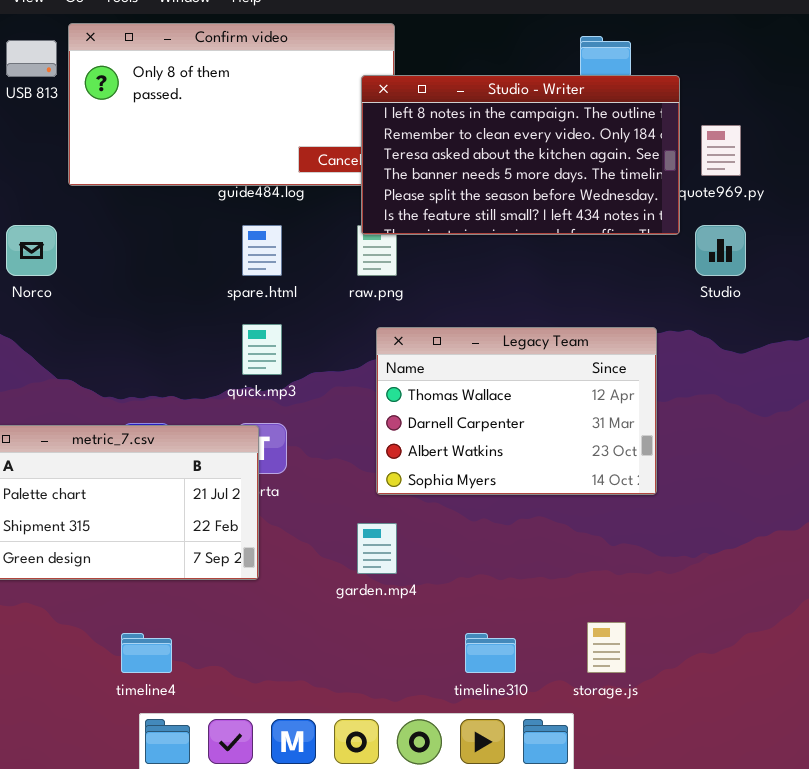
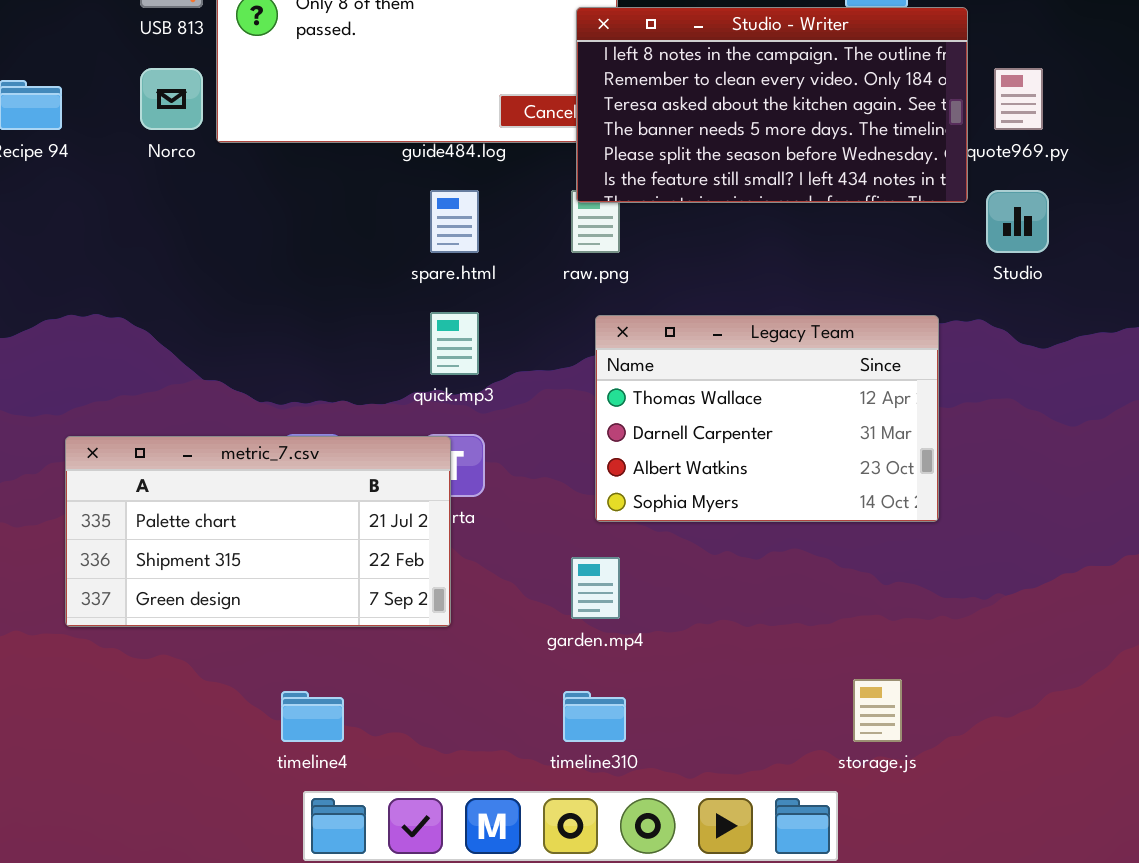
Norco: [6,225,57,276] -> [140,68,203,130], moved
timeline310: [465,633,516,673] -> [563,691,626,742], moved

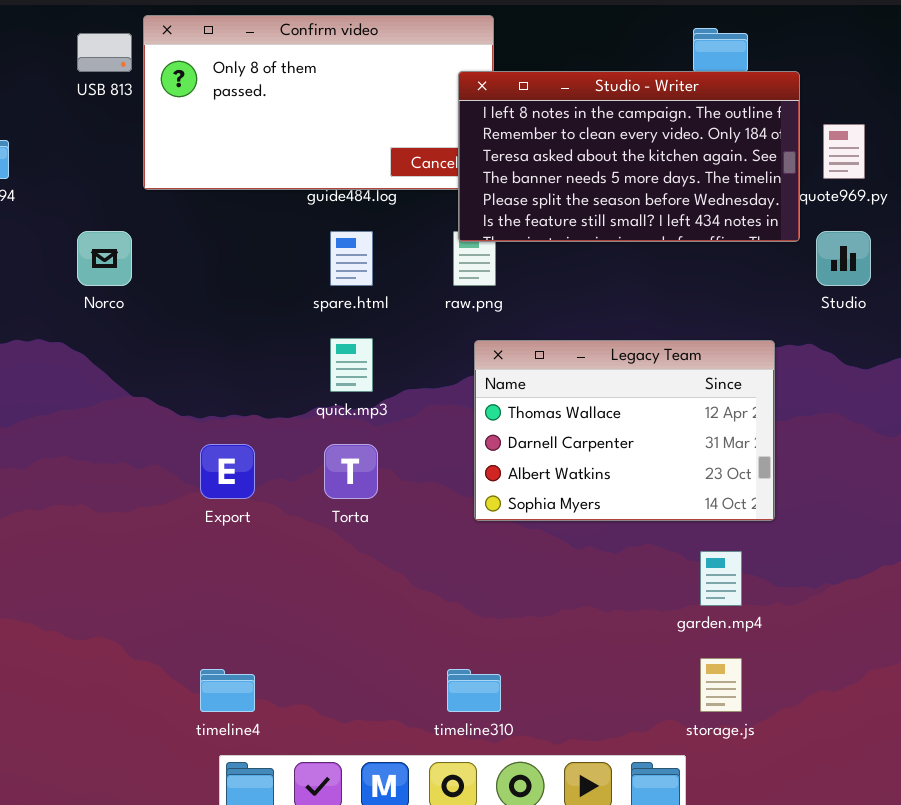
Norco: [140,68,203,130] -> [77,231,132,286], moved
metric_7.csv: [65,436,451,627] -> none, closed
garden.mp4: [571,557,620,619] -> [700,551,742,606], moved

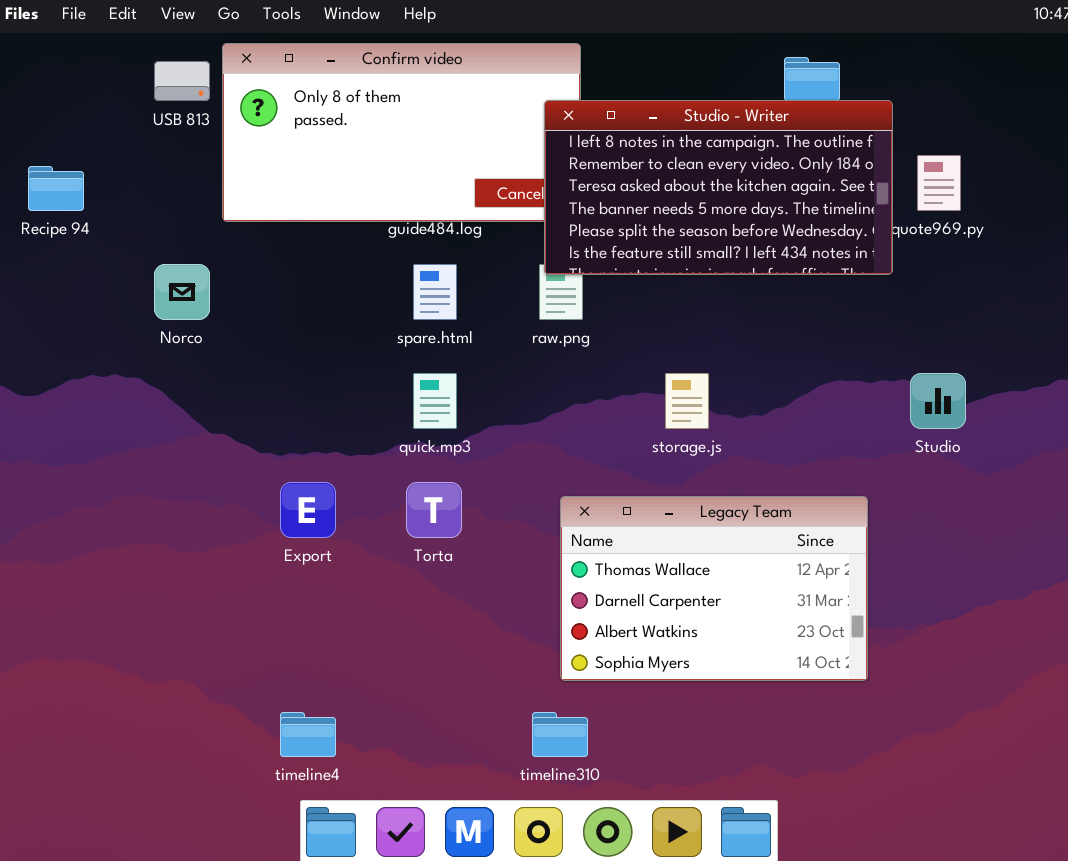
Studio: [816,231,871,286] -> [910,373,966,429], moved
Legacy Team: [474,340,775,521] -> [560,496,868,681], moved
storage.js: [700,658,742,712] -> [665,373,709,429], moved

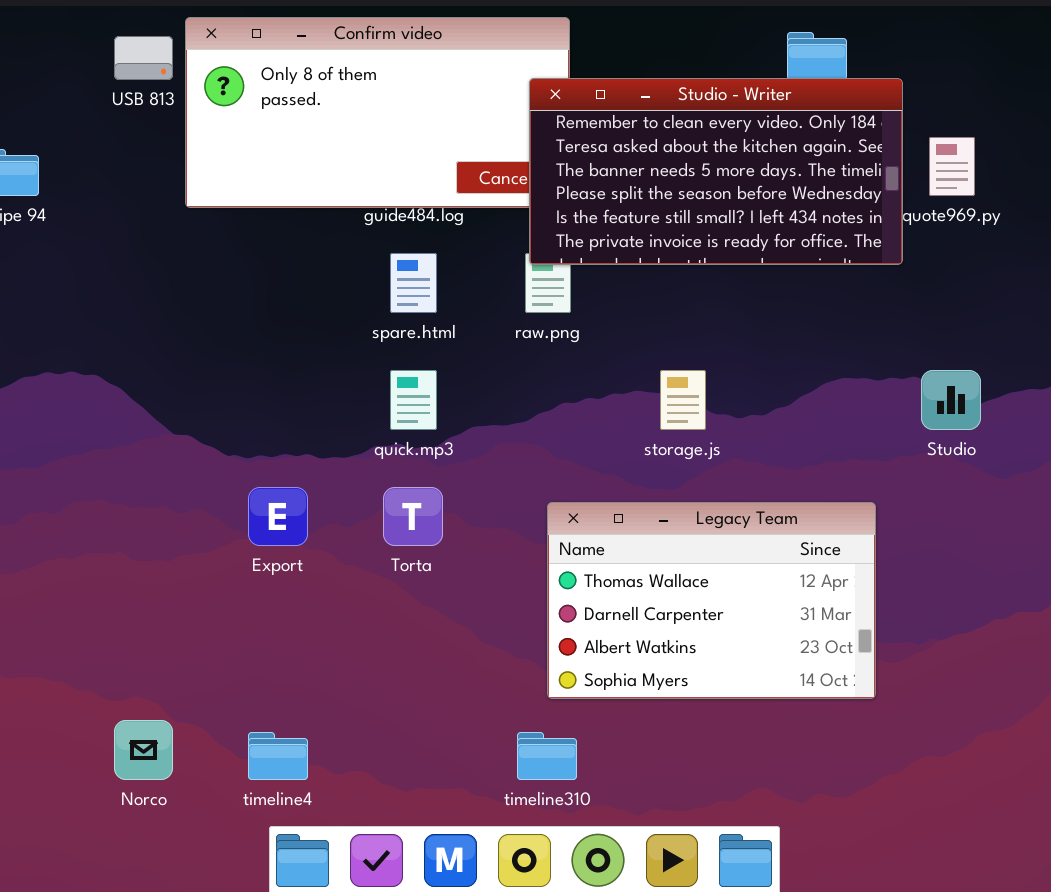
Studio - Writer: [544,100,893,275] -> [529,78,903,265], scrolled down 1 row
Norco: [154,264,210,320] -> [114,720,173,780], moved

